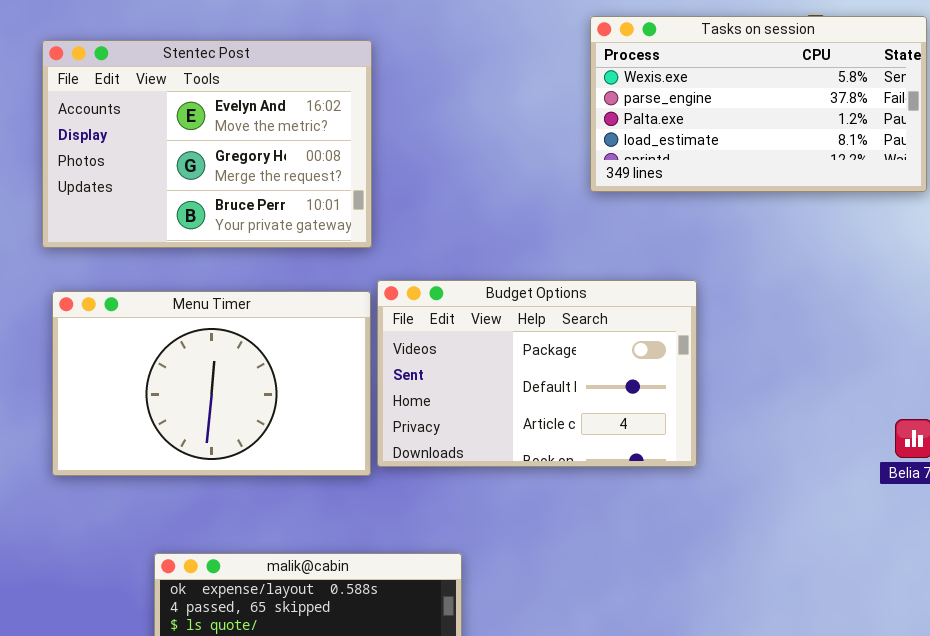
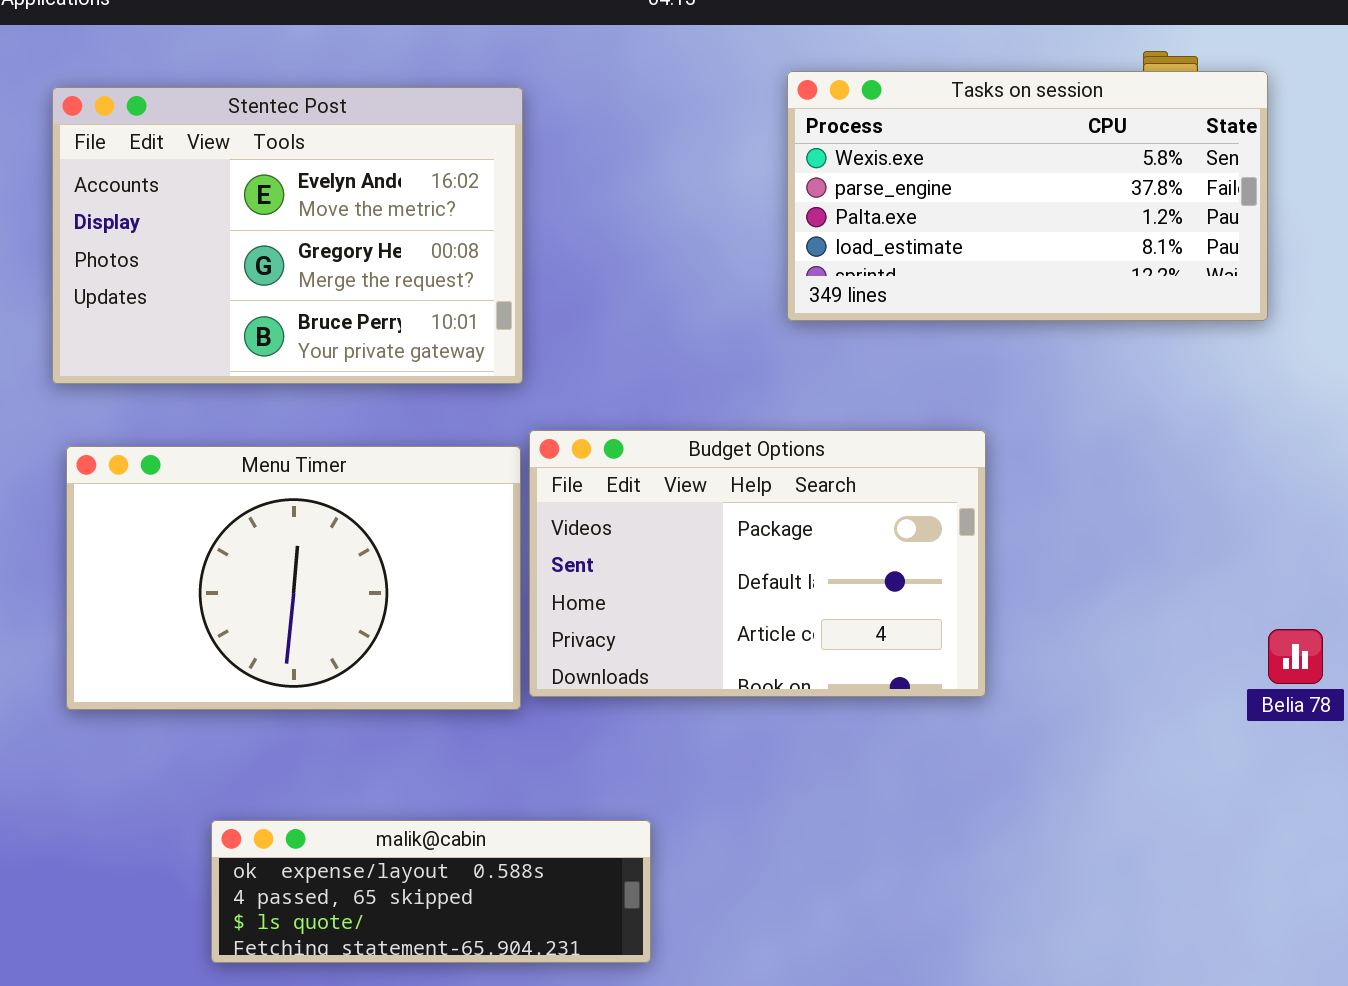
Tasks on session: [590,16,927,192] -> [787,71,1268,321], moved

